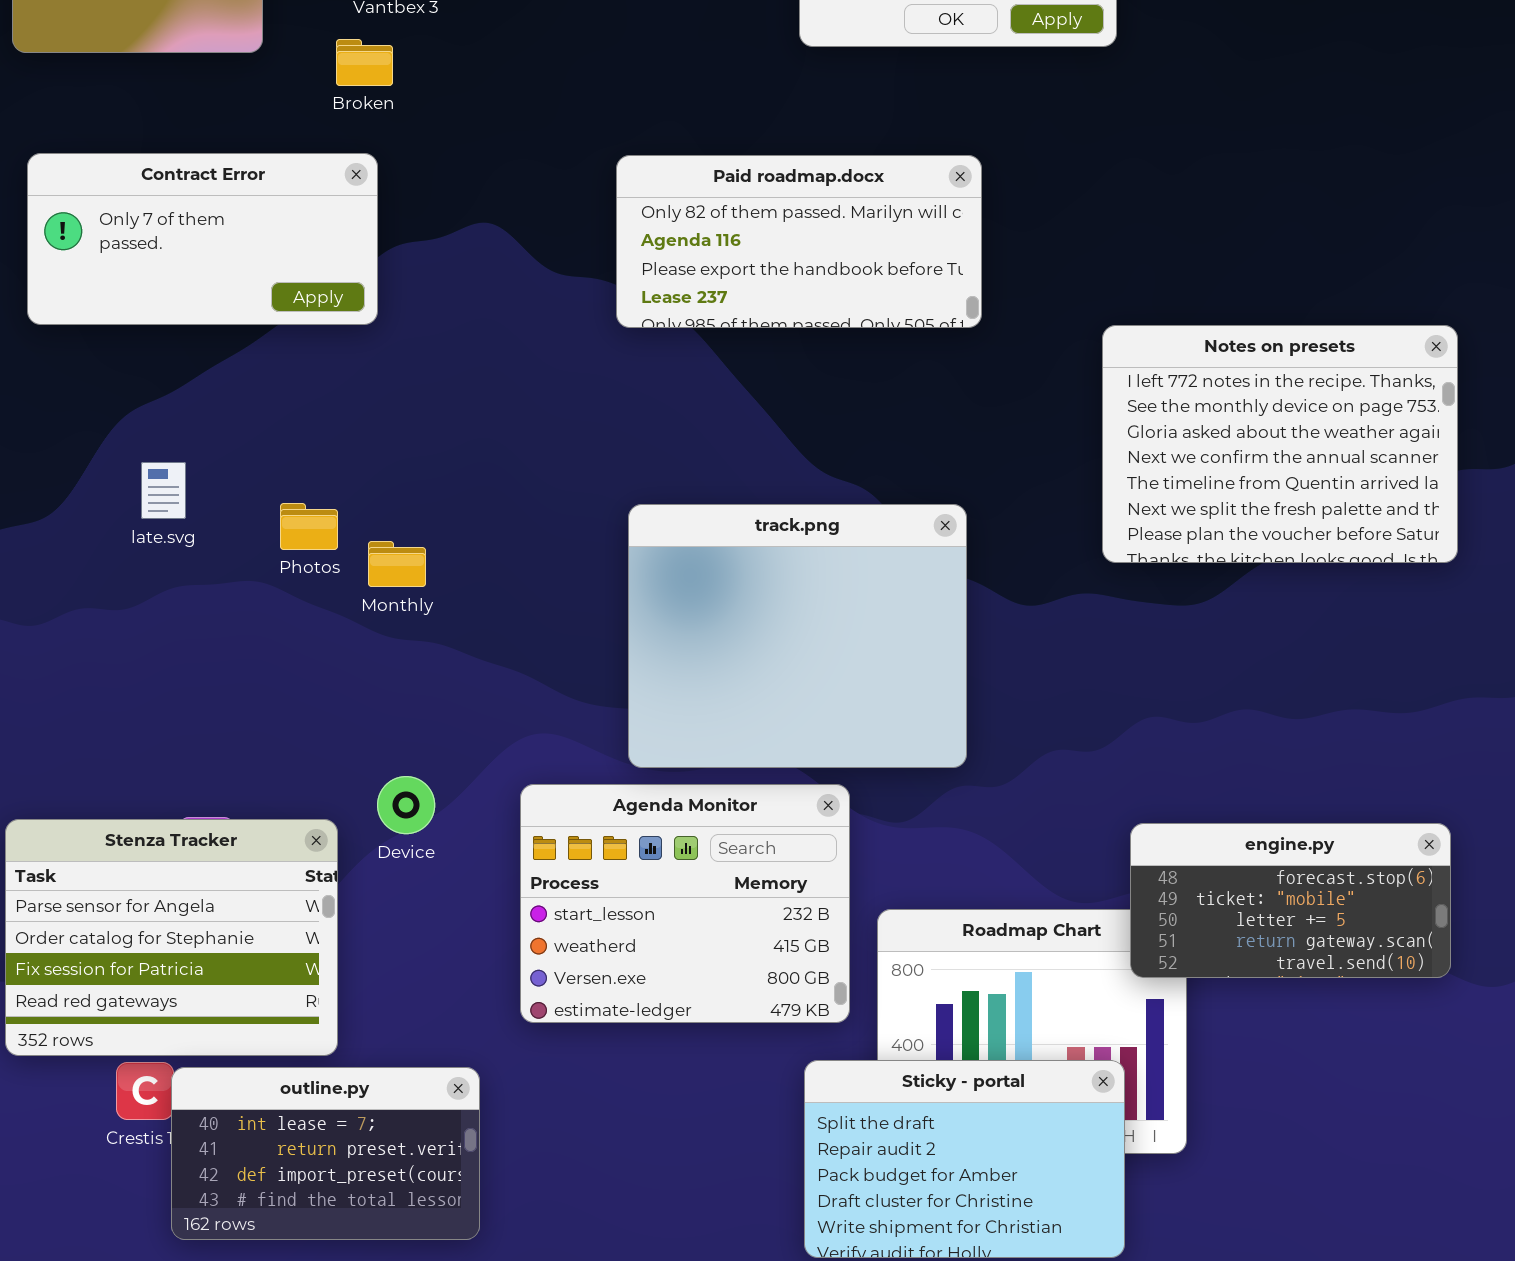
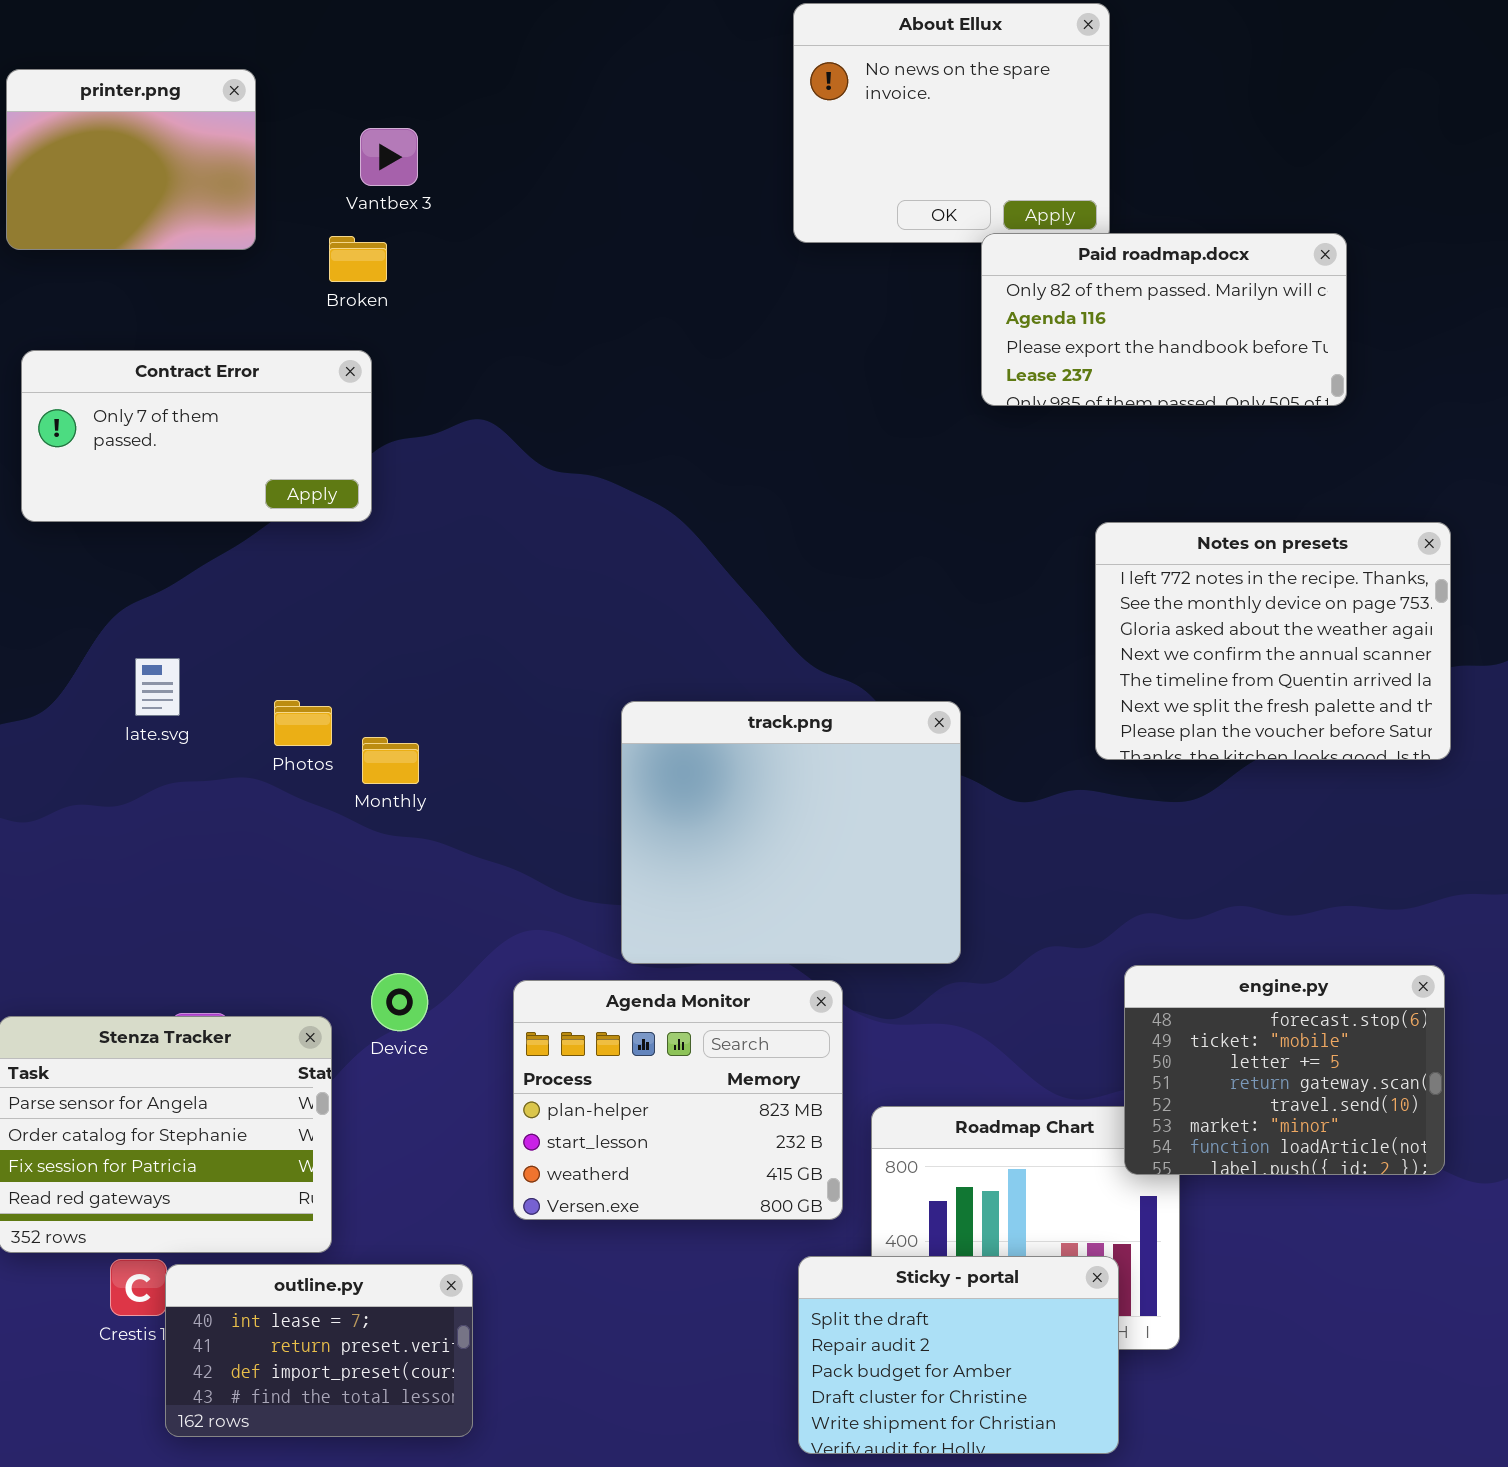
Paid roadmap.docx: [616,155,982,328] -> [981,233,1347,406], moved
Agenda Monitor: [520,784,850,1023] -> [513,980,843,1220], scrolled up 1 row
engine.py: [1130,823,1451,978] -> [1124,965,1445,1175], resized

